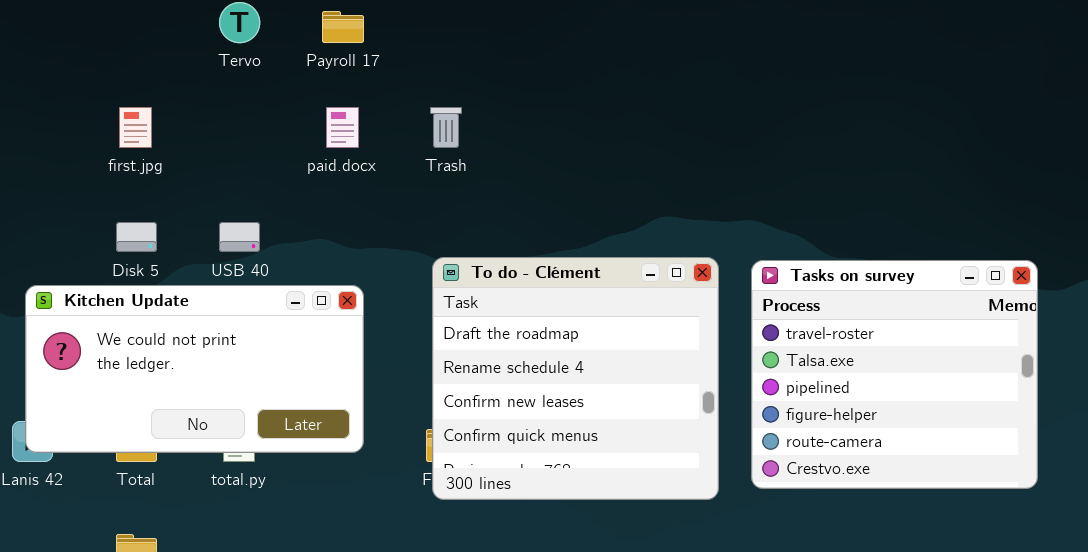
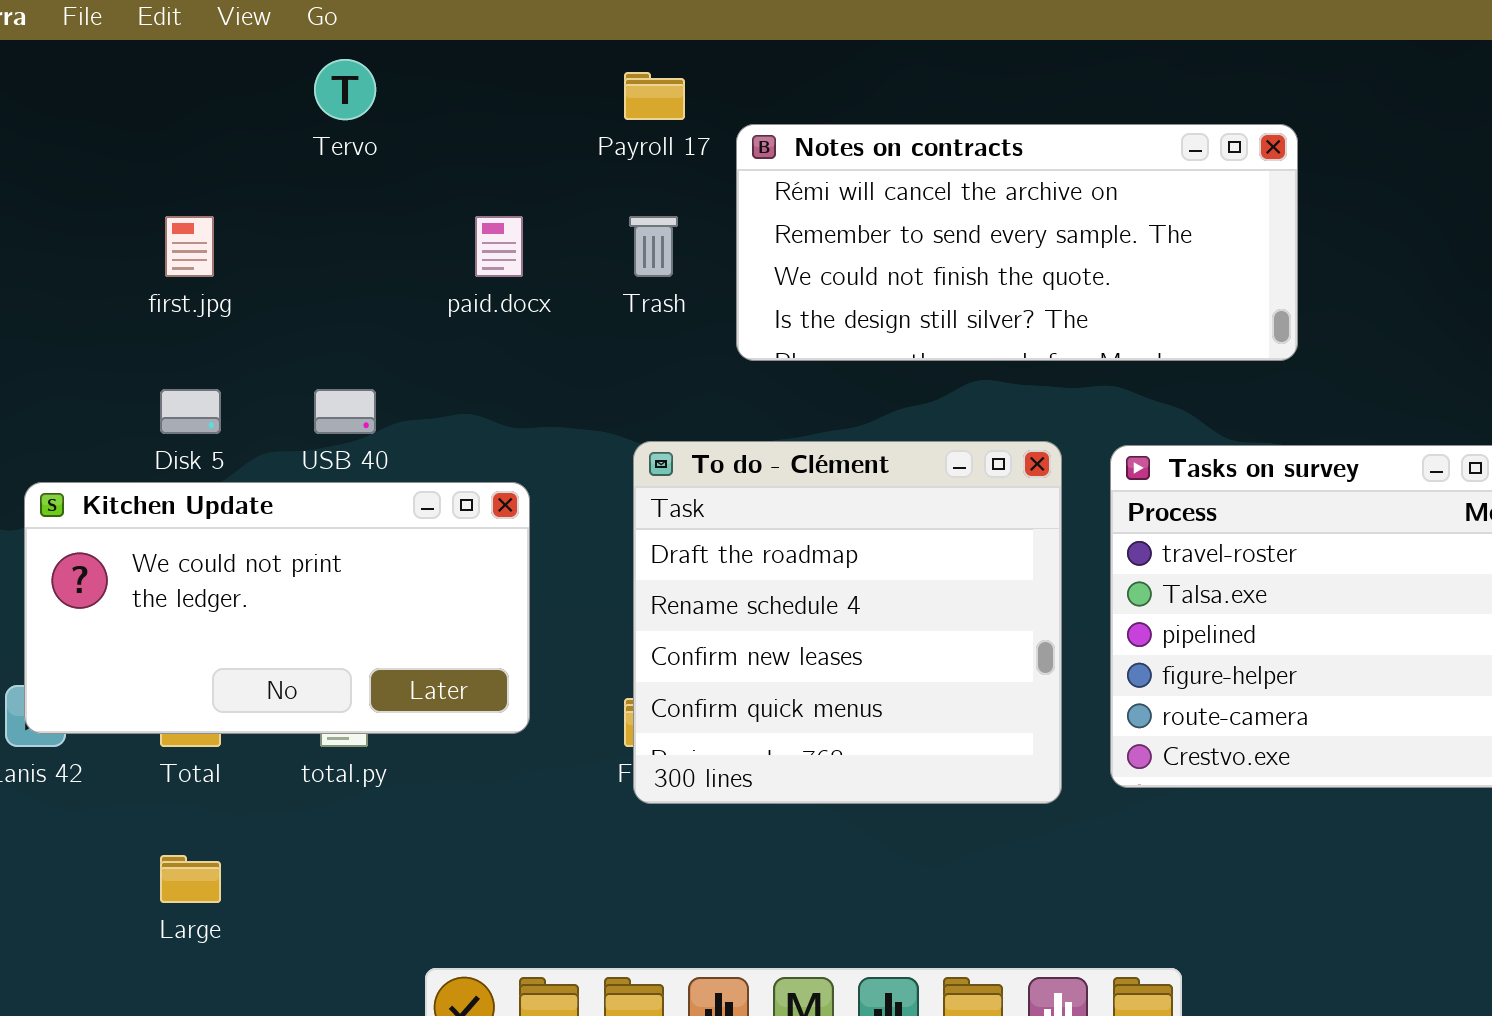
Payroll 17: [322,11,364,43] -> [624,72,685,120], moved
Notes on contracts: none -> [736,124,1298,361], opened

